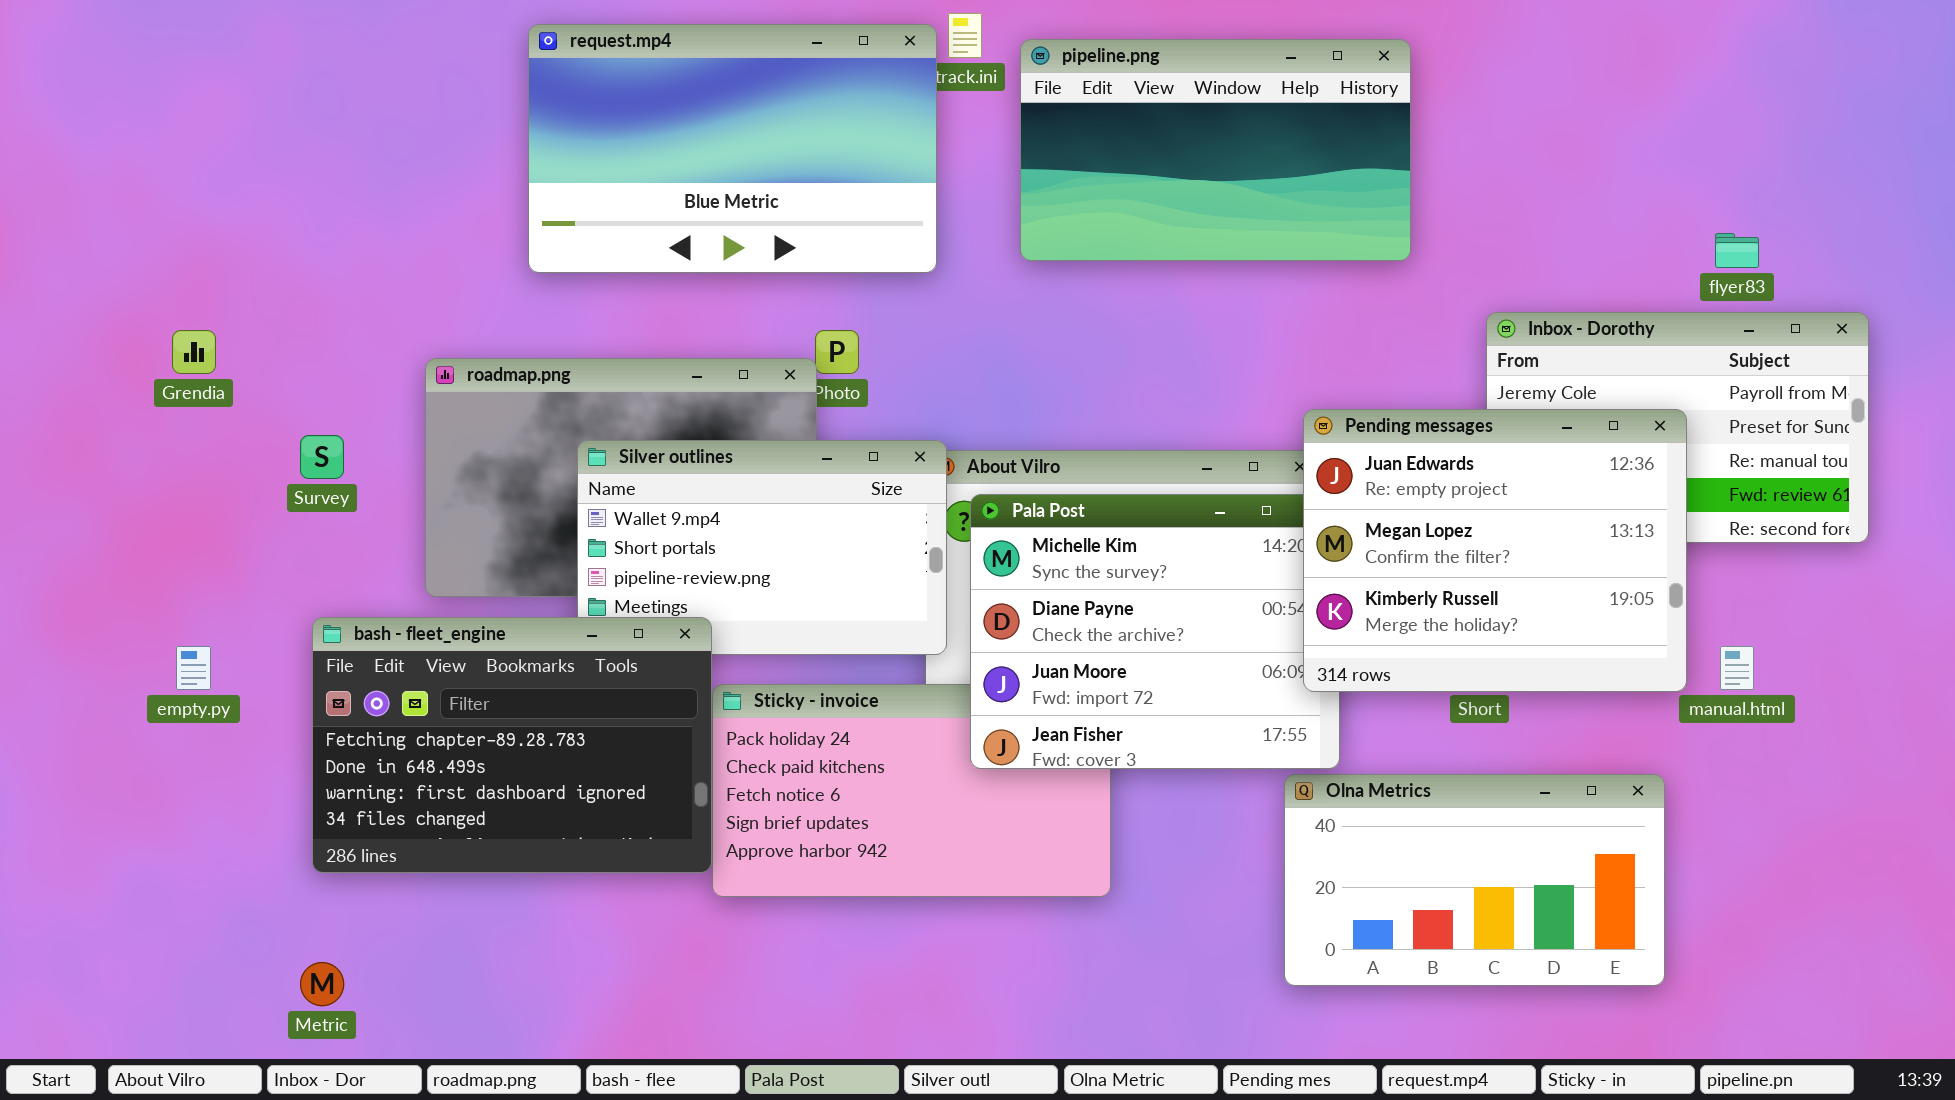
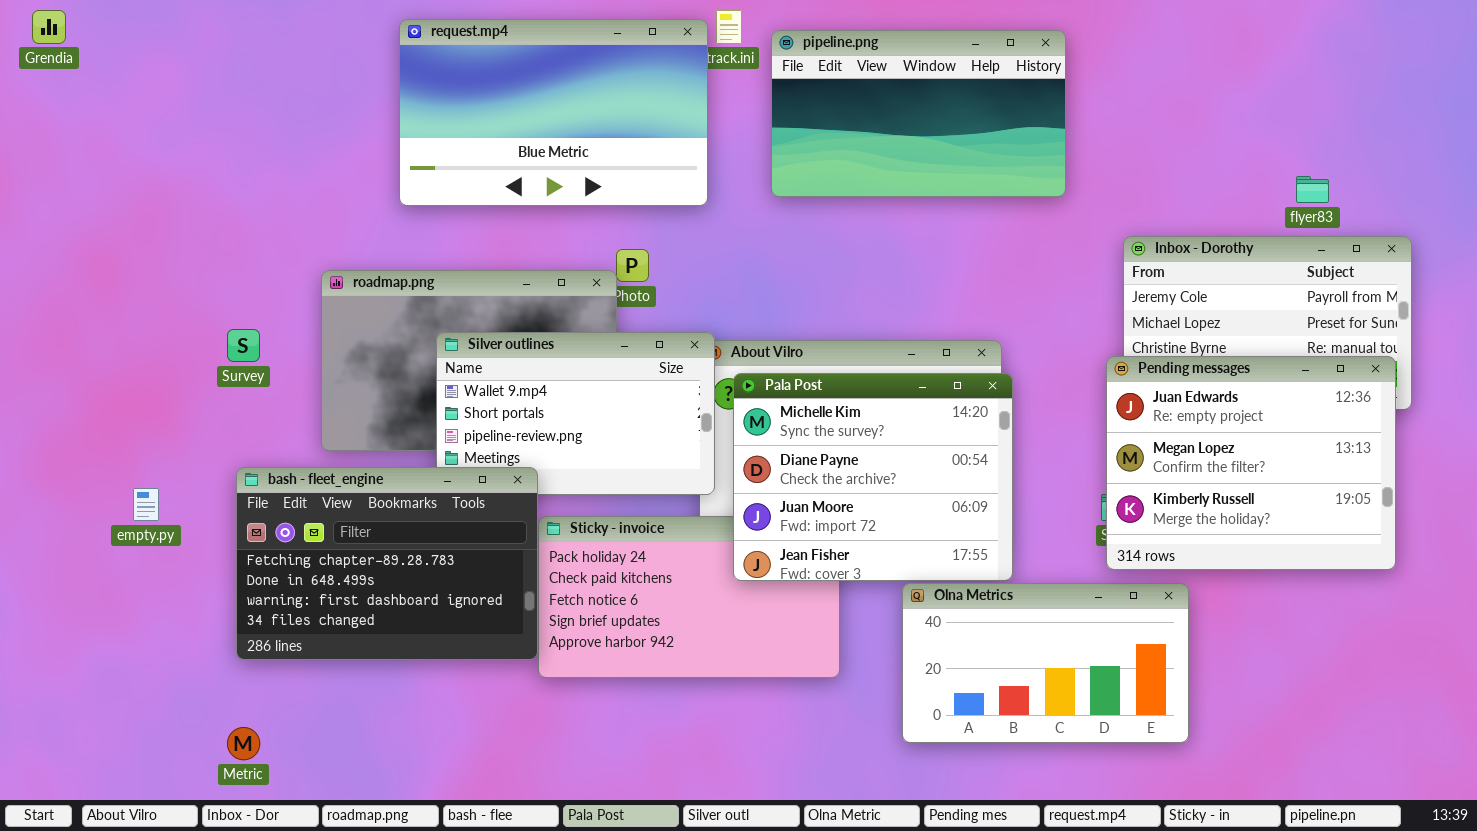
Grendia: [172,330,216,374] -> [32,10,66,44], moved
Pending messages: [1303,409,1687,692] -> [1106,356,1396,570], moved
Olna Metrics: [1284,774,1665,986] -> [902,583,1189,743], moved

